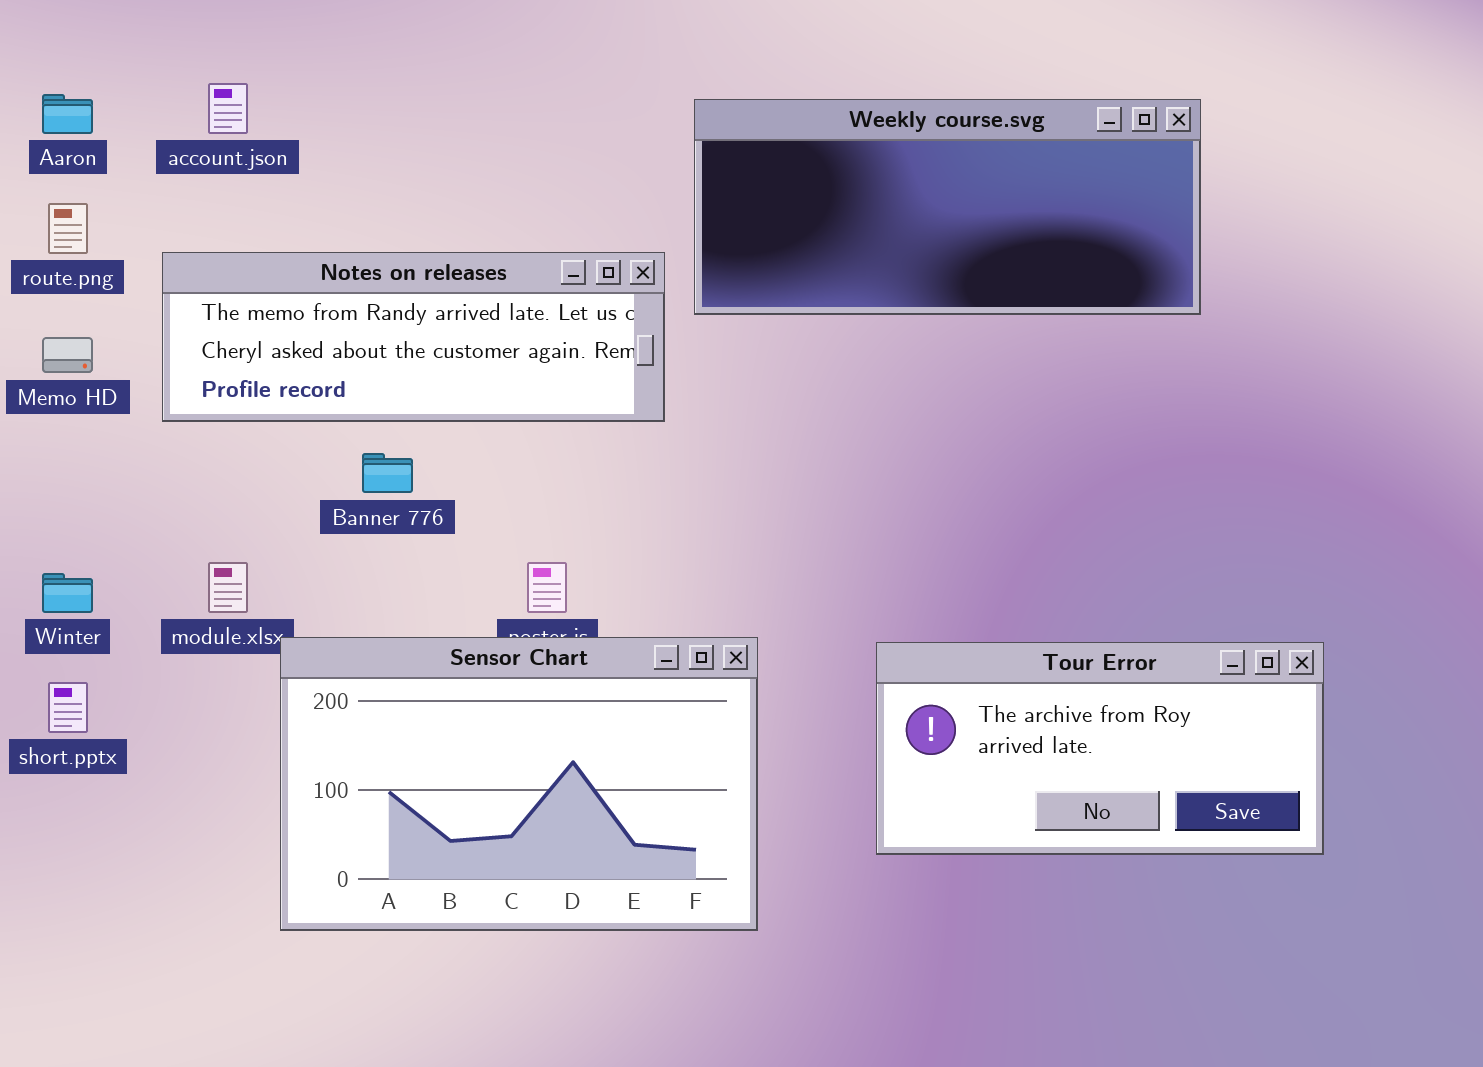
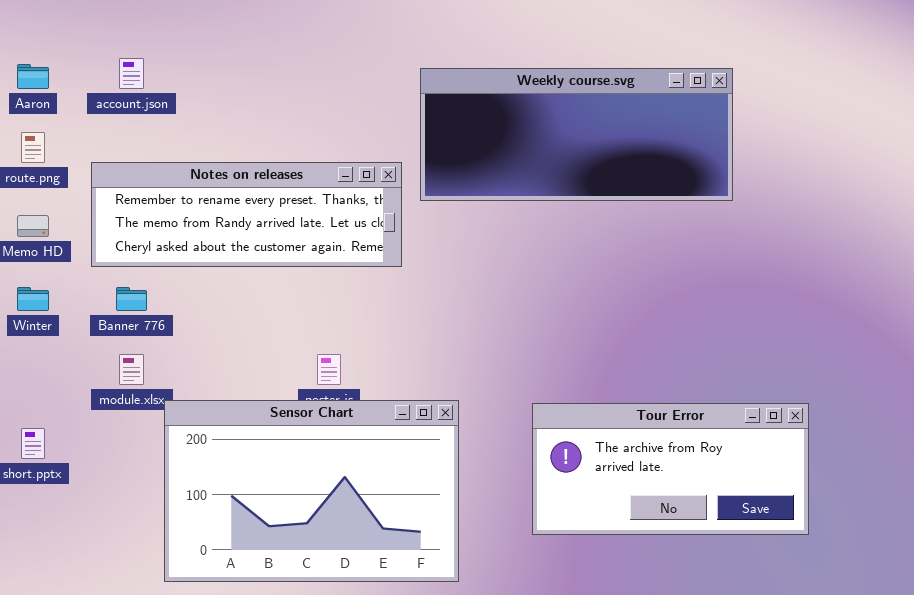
Notes on releases: [162,252,665,422] -> [91,162,402,267], scrolled up 1 row
Banner 776: [362,453,413,493] -> [116,287,147,311], moved
Winter: [42,573,93,613] -> [17,287,49,311], moved

